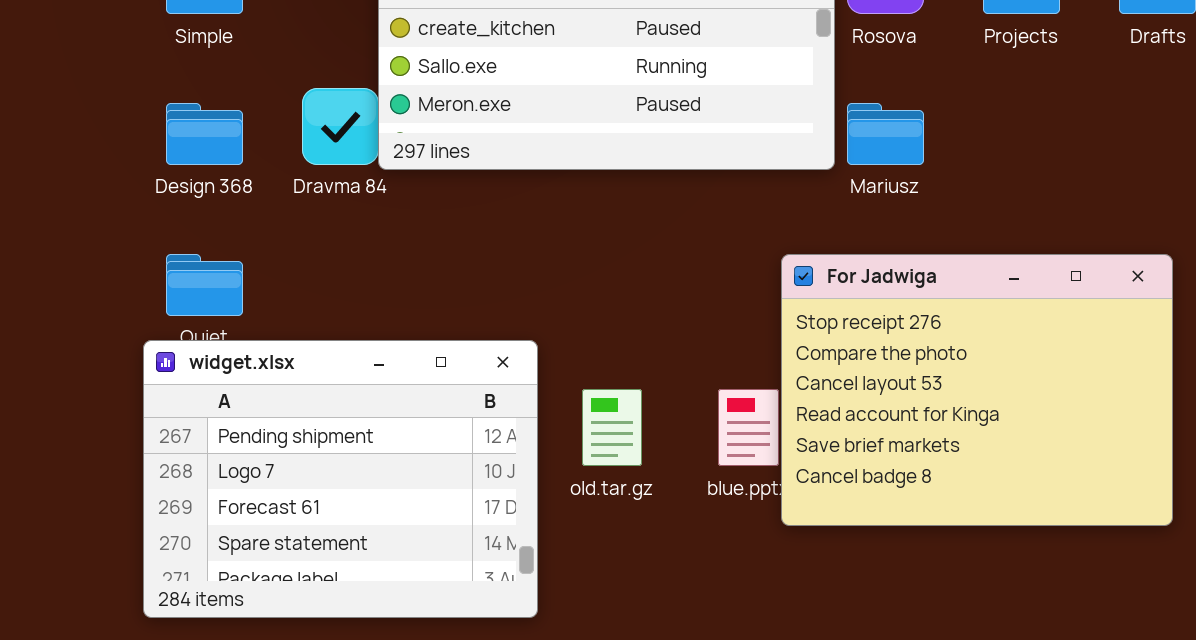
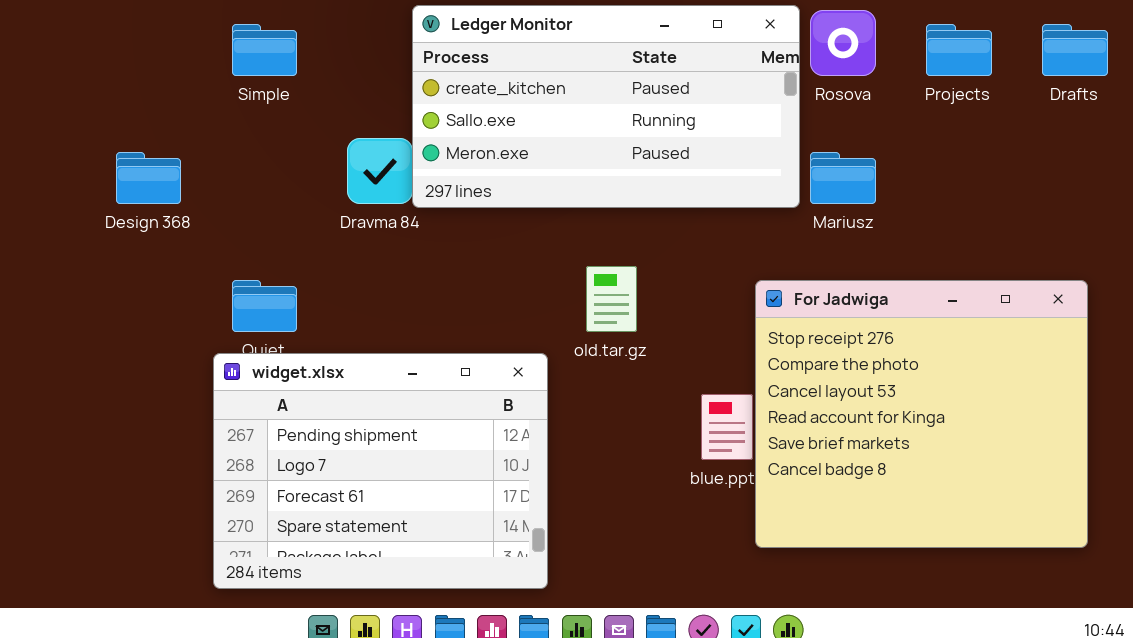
Design 368: [166,103,243,165] -> [116,152,181,204], moved
For Jadwiga: [781,254,1173,526] -> [755,280,1088,548], resized
old.tar.gz: [582,389,642,466] -> [586,266,637,332], moved

